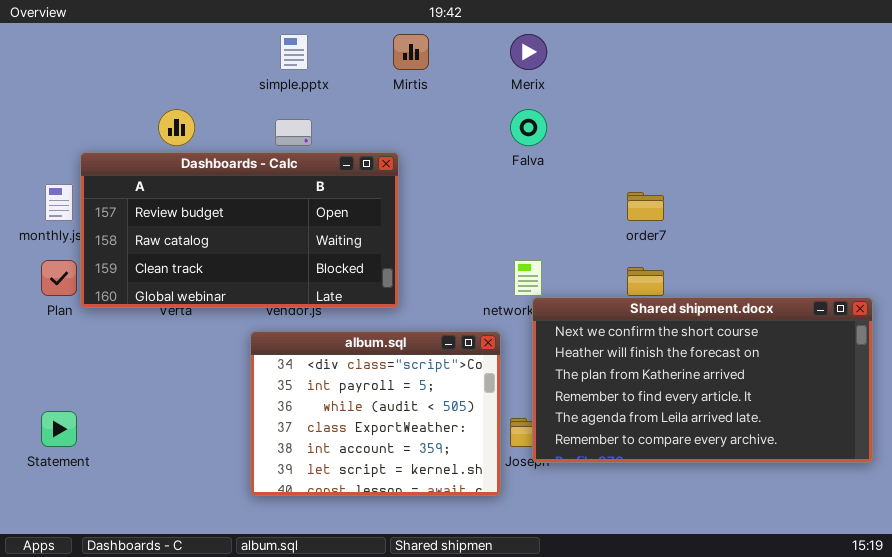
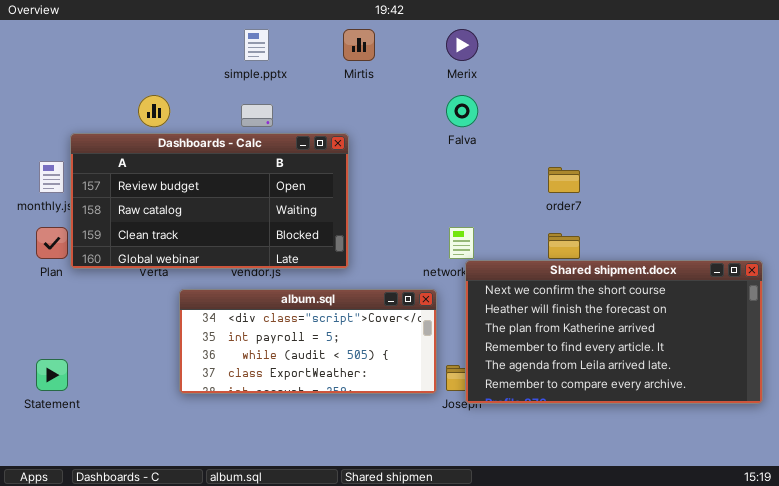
album.sql: [250,331,501,496] -> [179,289,437,394], resized

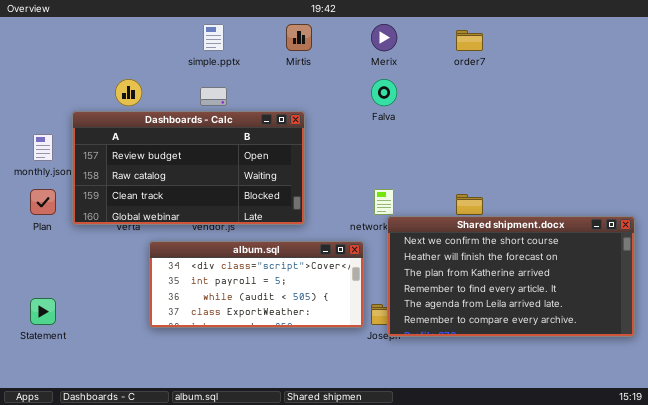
Dashboards - Calc: [70,133,349,269] -> [72,111,305,225], moved
order7: [548,167,580,193] -> [456,30,483,51], moved

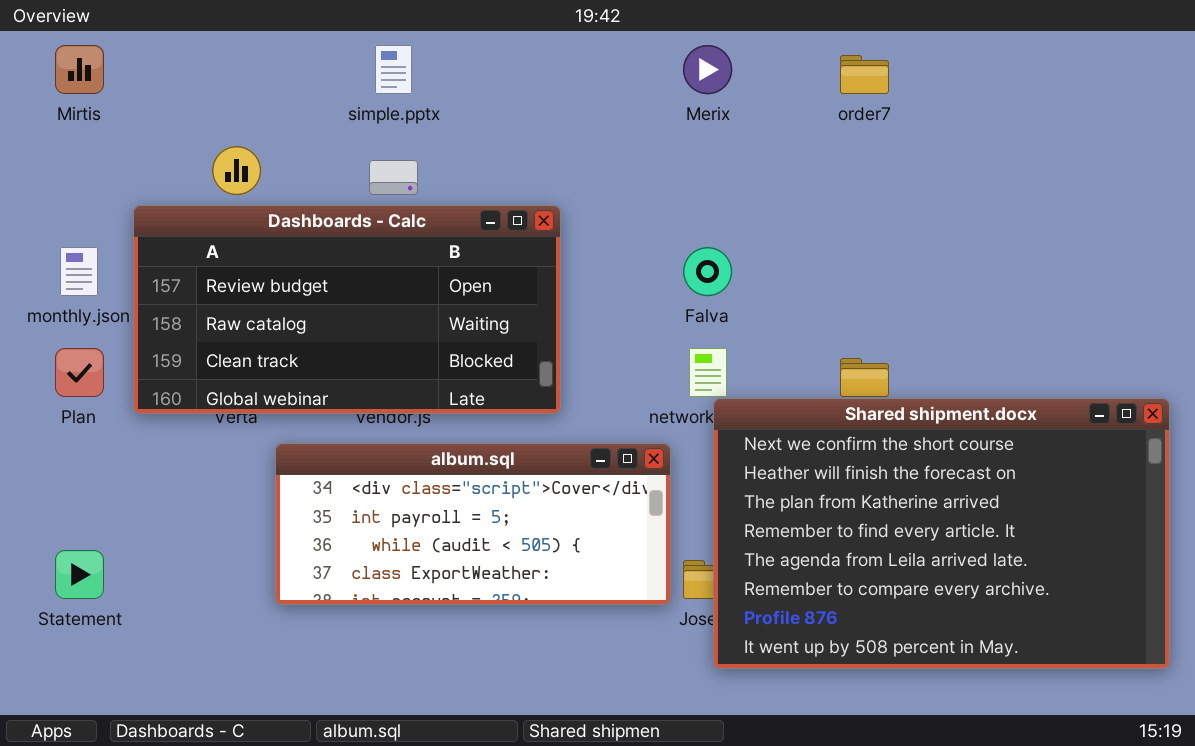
Mirtis: [286,24,312,51] -> [55,45,104,94], moved
Falva: [371,79,397,106] -> [683,247,732,296], moved
Shared shipment.docx: [387,216,635,337] -> [713,398,1170,669], resized

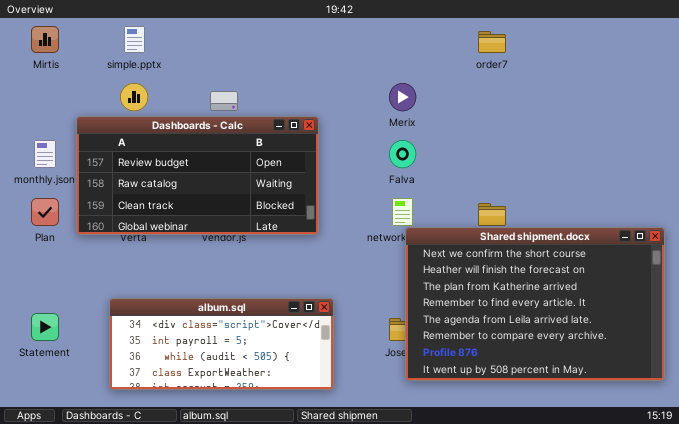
simple.pptx: [375,45,412,94] -> [124,26,145,53], moved
Merix: [683,45,732,94] -> [389,83,416,111], moved
album.sql: [275,443,671,605] -> [109,298,334,390], moved

